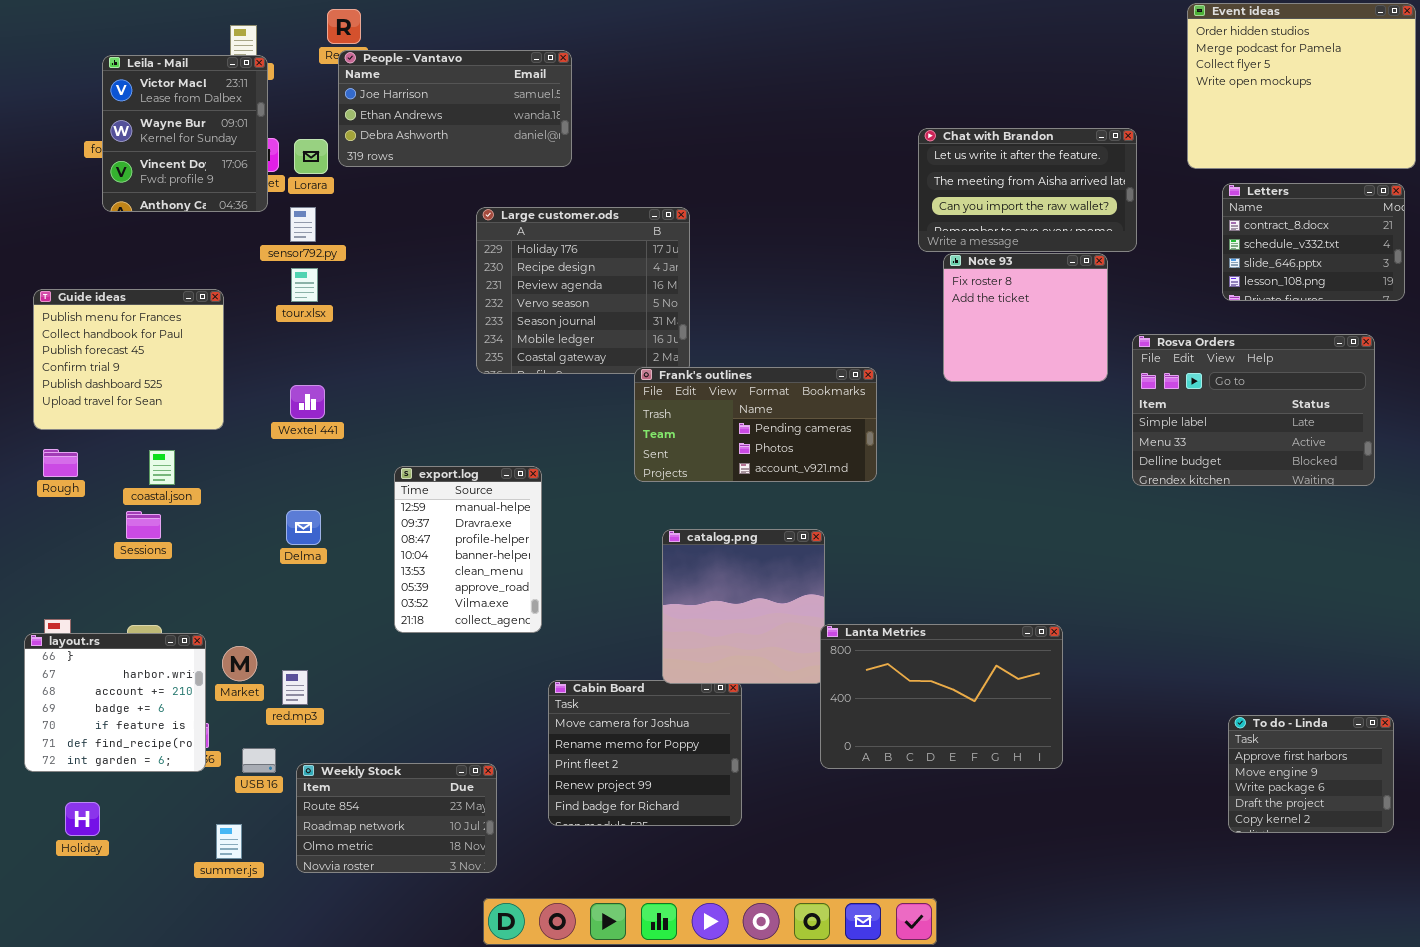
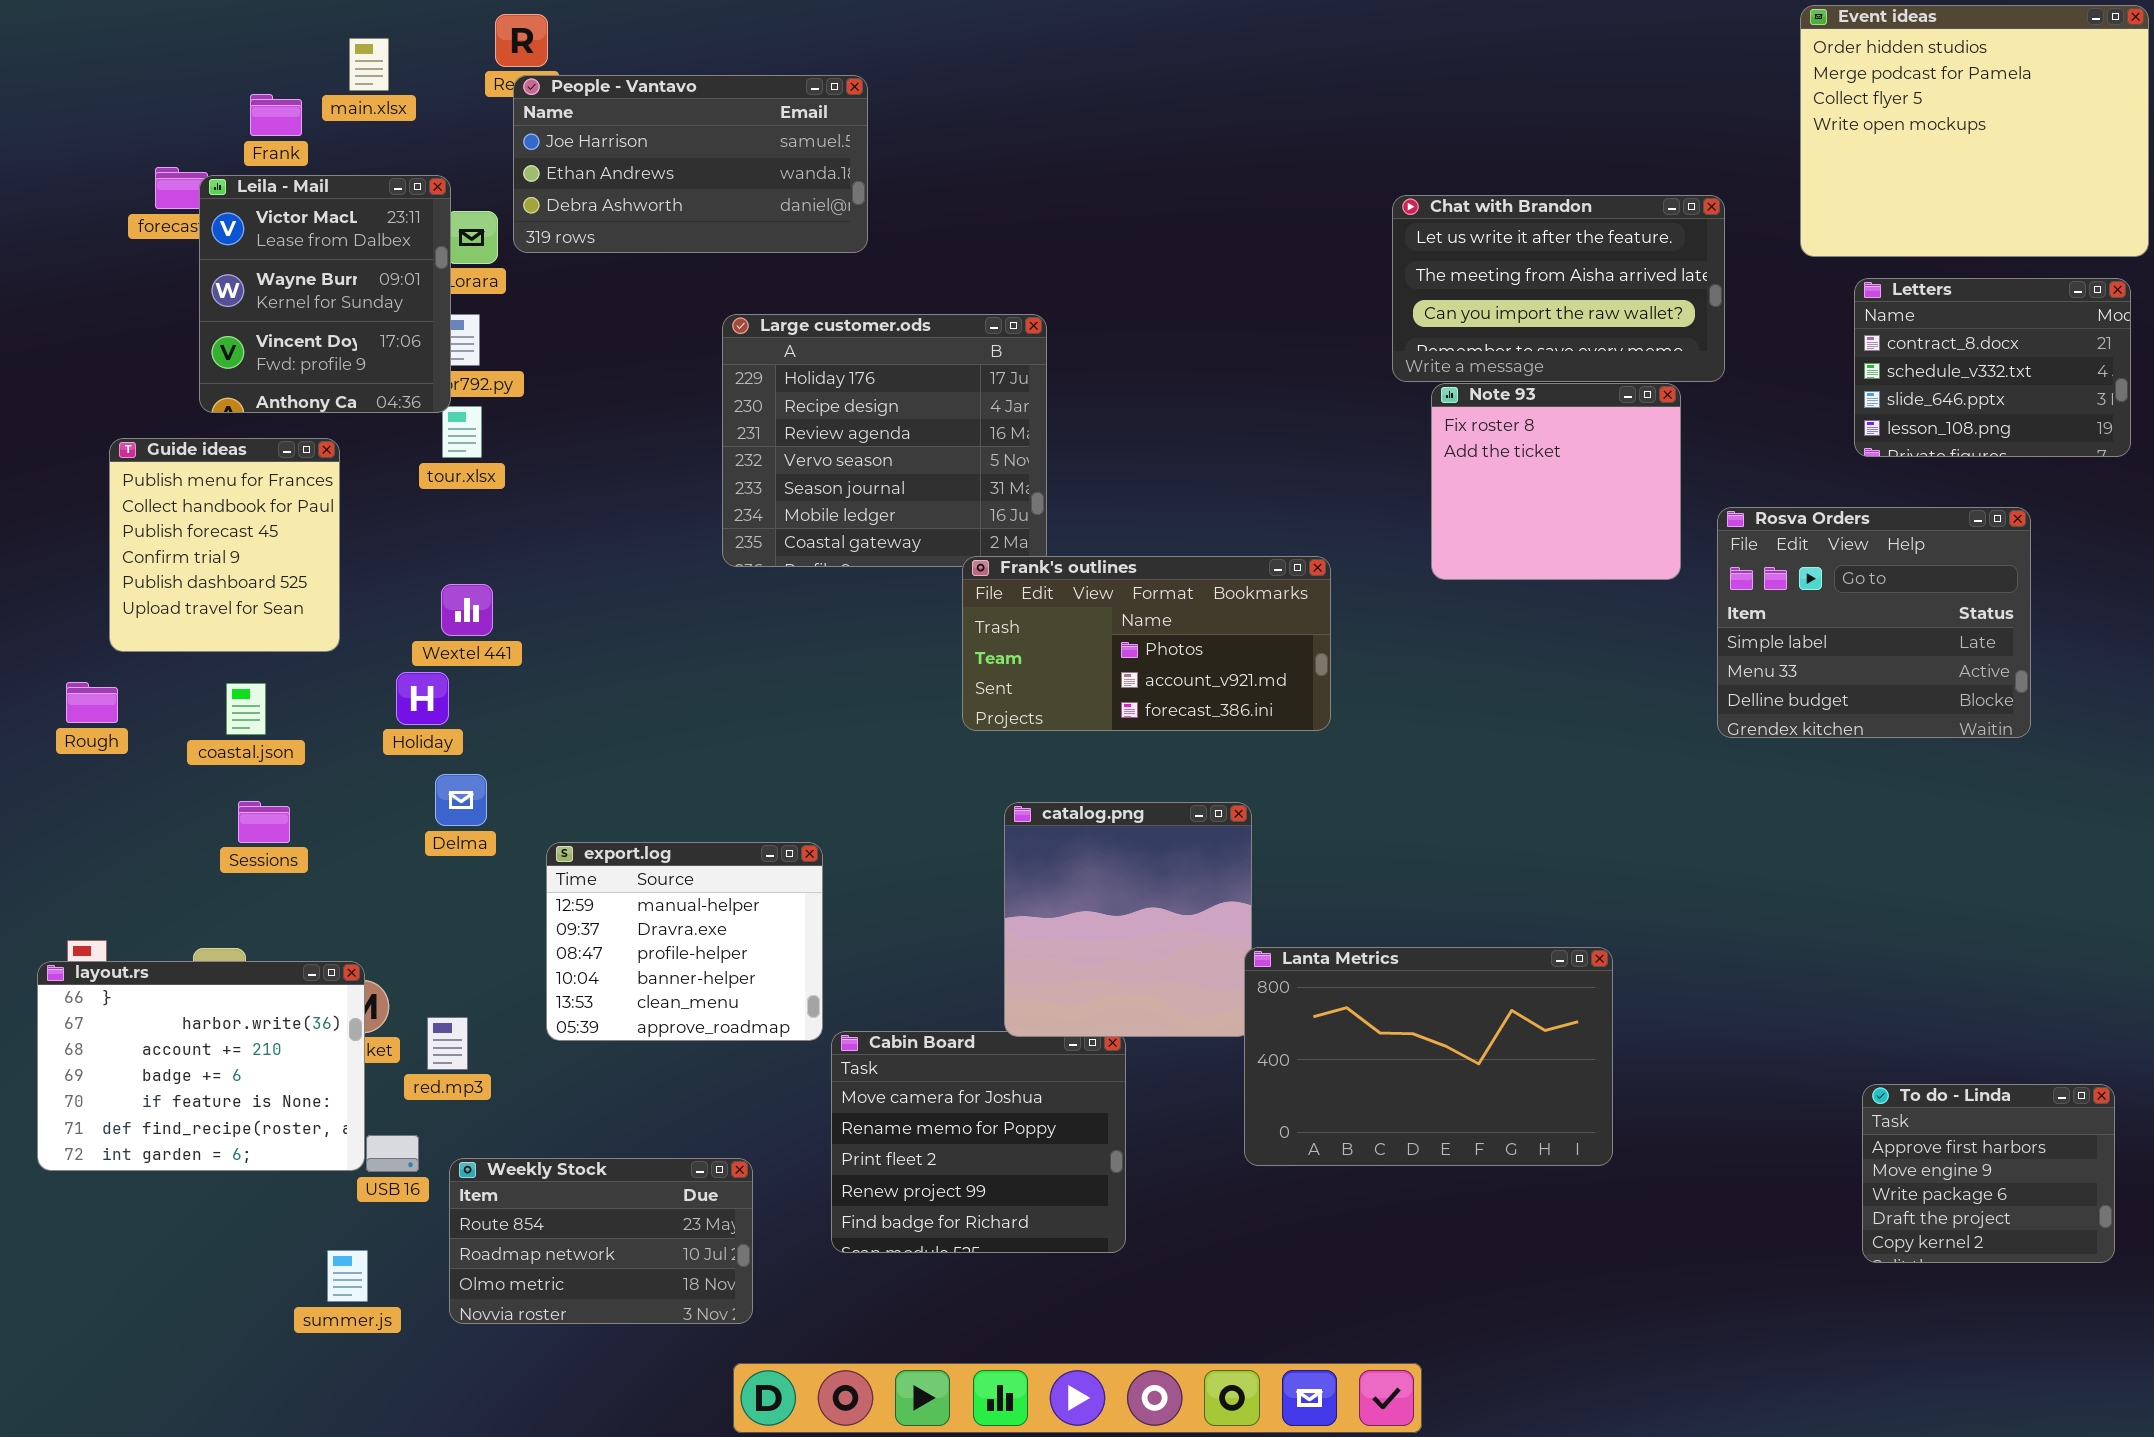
Leila - Mail: [102,55,268,212] -> [199,175,451,413], moved
Guide ideas: [33,289,224,430] -> [109,438,340,652], resized
Rosva Orders: [1132,334,1375,486] -> [1717,507,2031,738], resized
Frank's outlines: [634,367,877,482] -> [962,556,1331,731], scrolled down 1 row
export.log: [394,466,542,633] -> [546,842,823,1041], moved, resized
Sessions: [126,511,161,539] -> [238,801,290,843], moved
layout.rs: [24,633,206,772] -> [37,961,365,1171], resized
Holiday: [65,802,100,836] -> [396,672,449,725], moved

